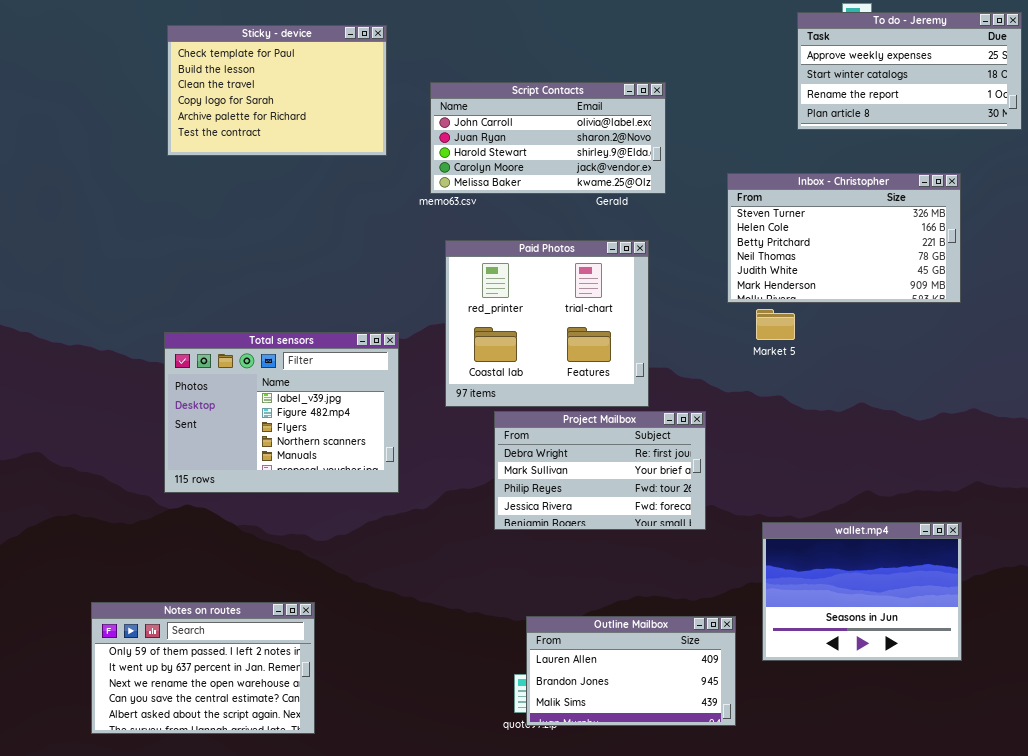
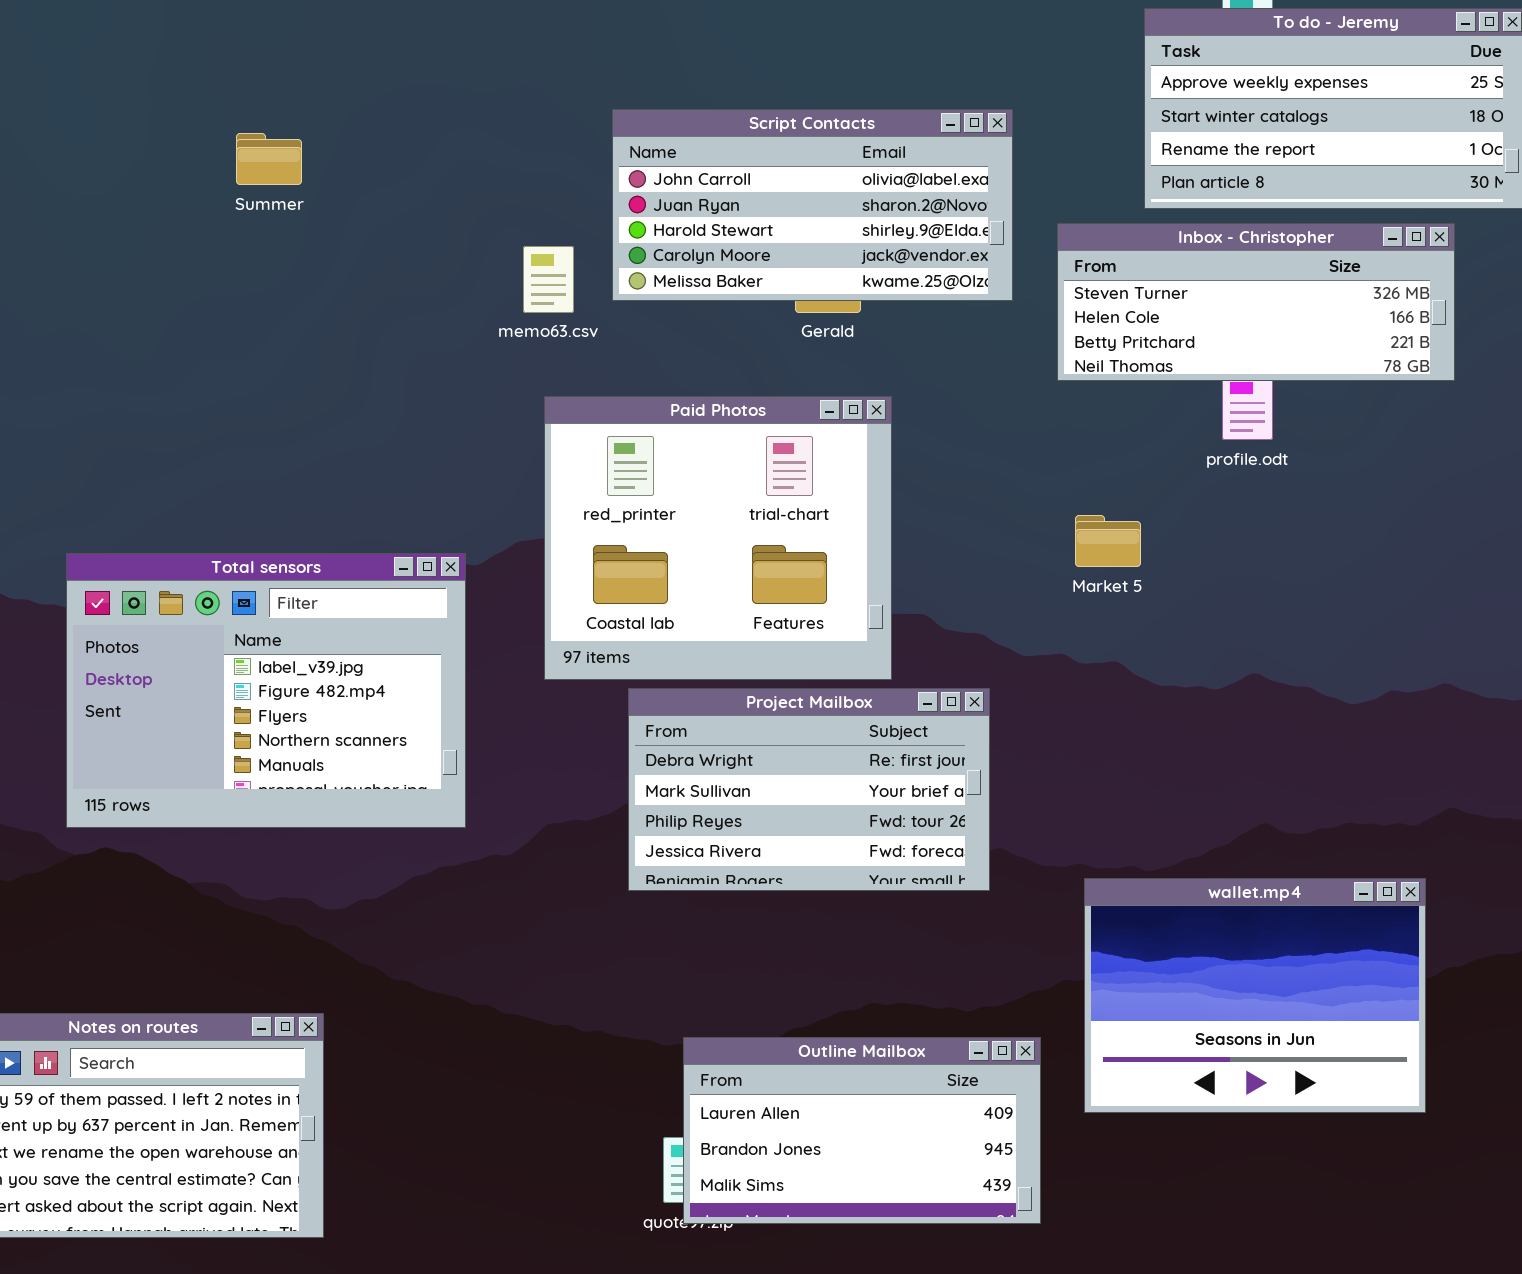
Sticky - device: [167,25,387,156] -> none, closed
Script Contacts: [430,82,666,194] -> [612,109,1013,301], moved
Inbox - Christopher: [727,173,961,303] -> [1057,223,1455,381], moved, resized

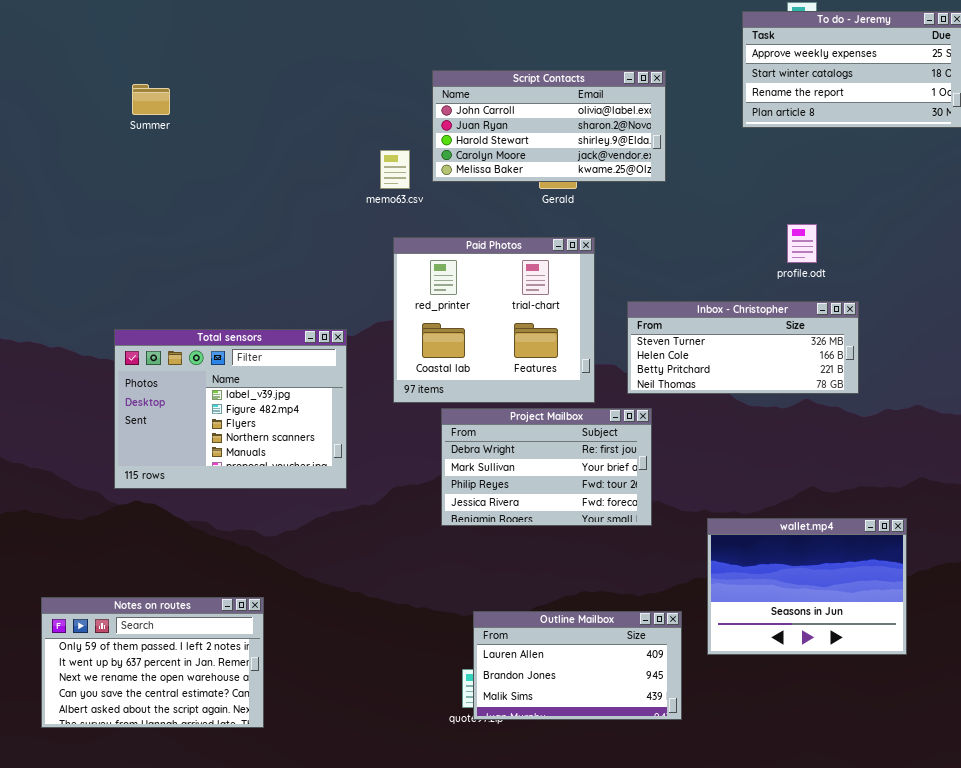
Summer: [236,133,302,185] -> [132,84,170,115], moved
Inbox - Christopher: [1057,223,1455,381] -> [627,301,859,394], moved

